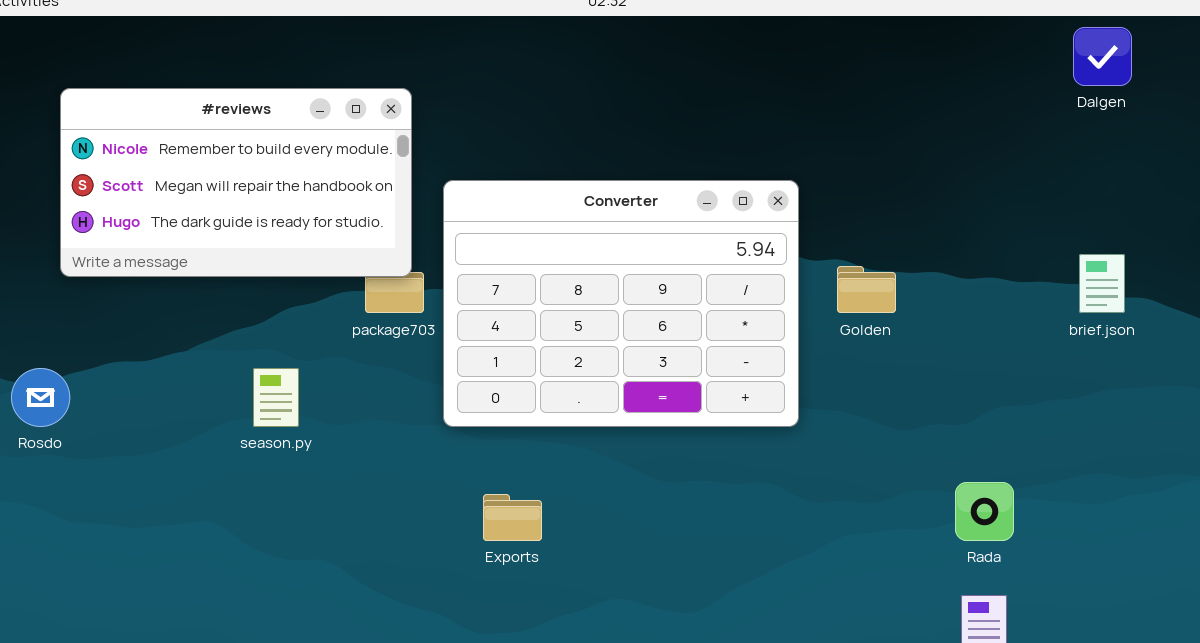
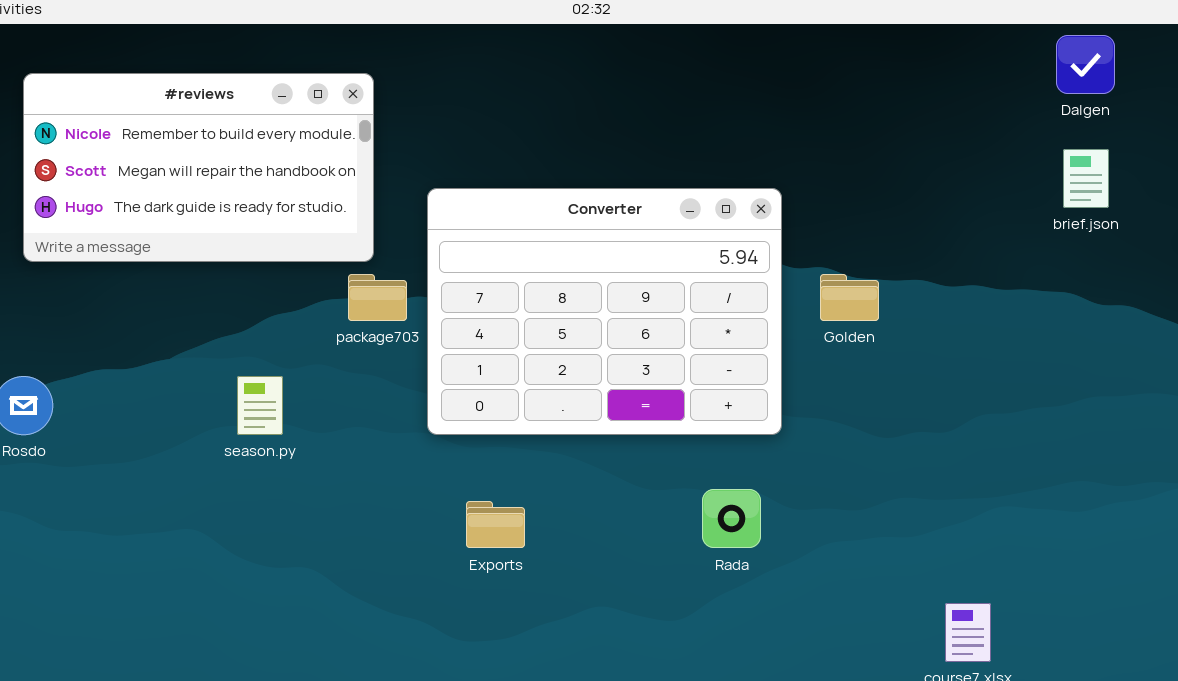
#reviews: [60,88,412,277] -> [23,73,374,262], moved
brief.json: [1079,254,1125,313] -> [1063,149,1109,208], moved
Rada: [955,482,1014,541] -> [702,489,761,548], moved

